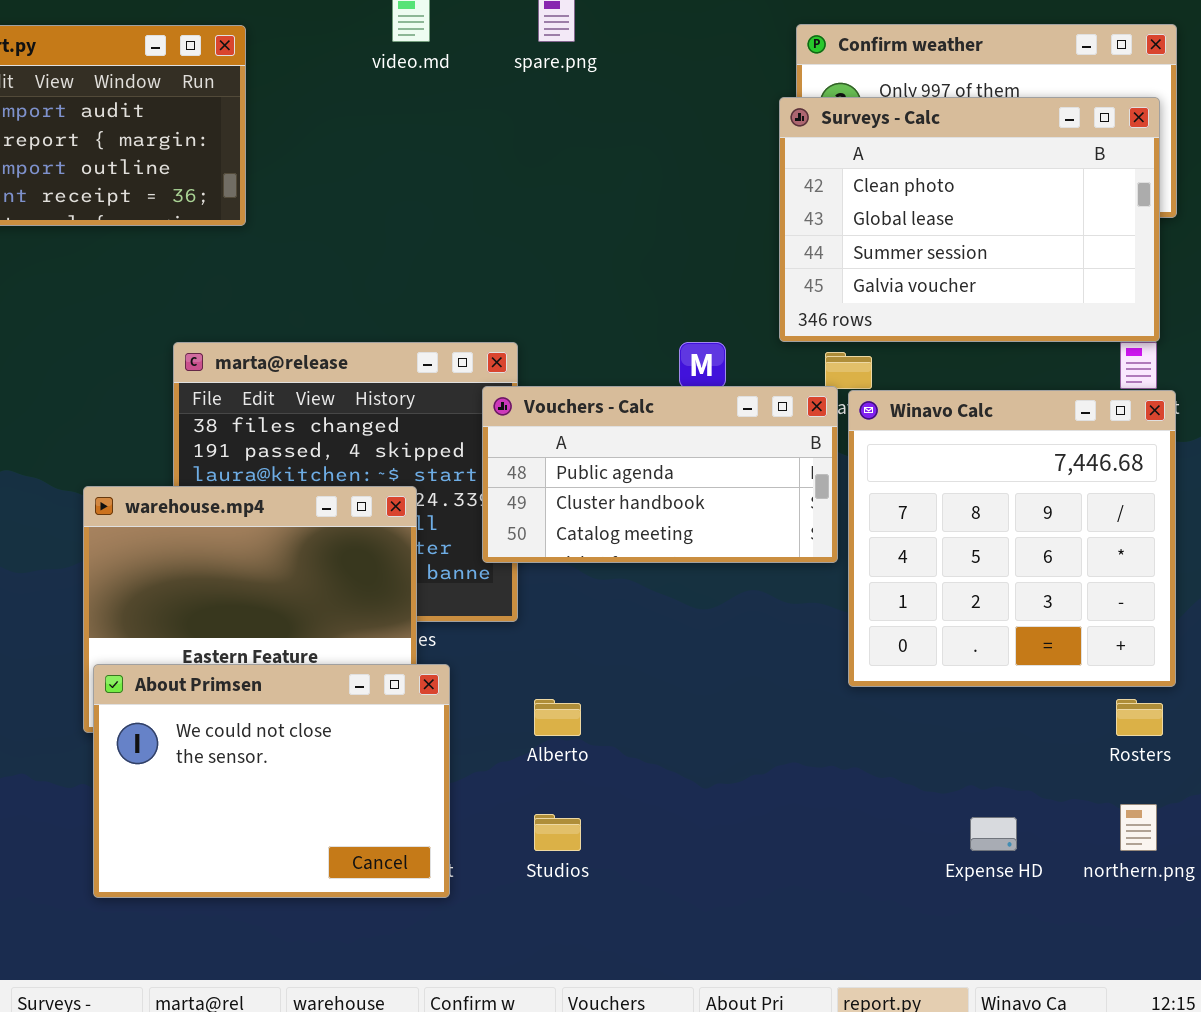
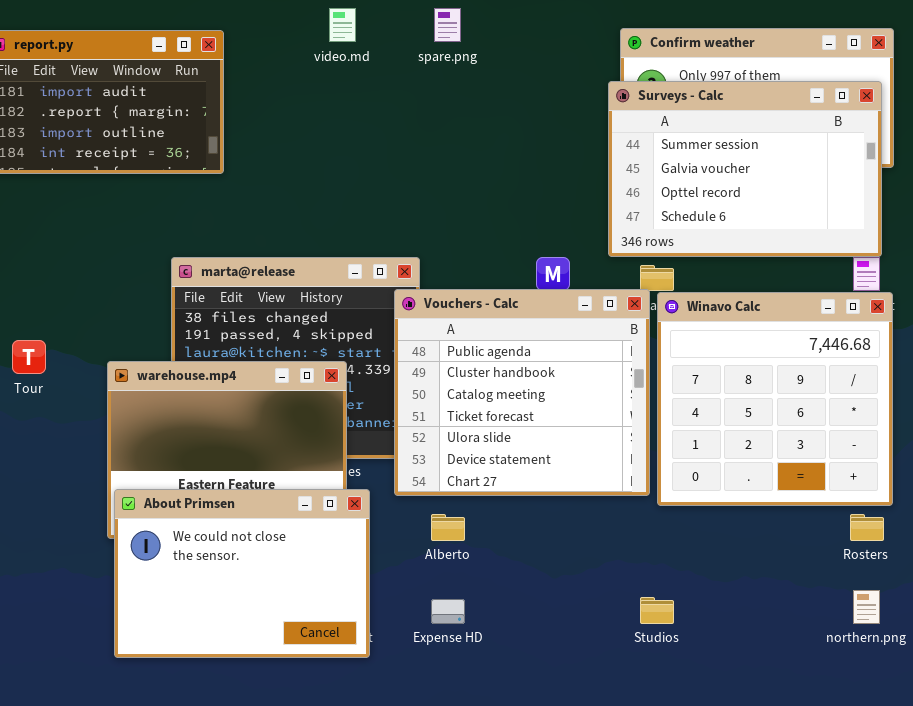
Surveys - Calc: [779,97,1160,342] -> [608,81,882,257], scrolled down 2 rows
Vouchers - Calc: [482,386,838,563] -> [394,289,650,496], resized
Studios: [534,814,581,851] -> [640,597,674,624], moved
Expense HD: [970,817,1017,851] -> [431,599,465,624], moved

